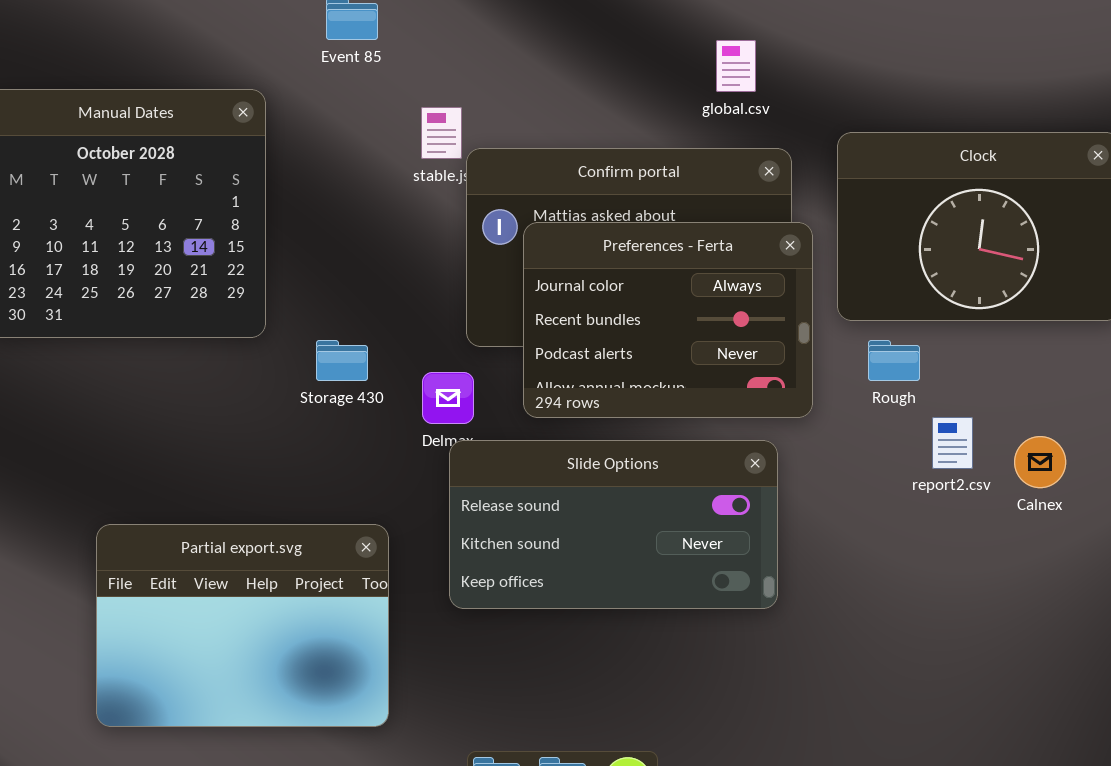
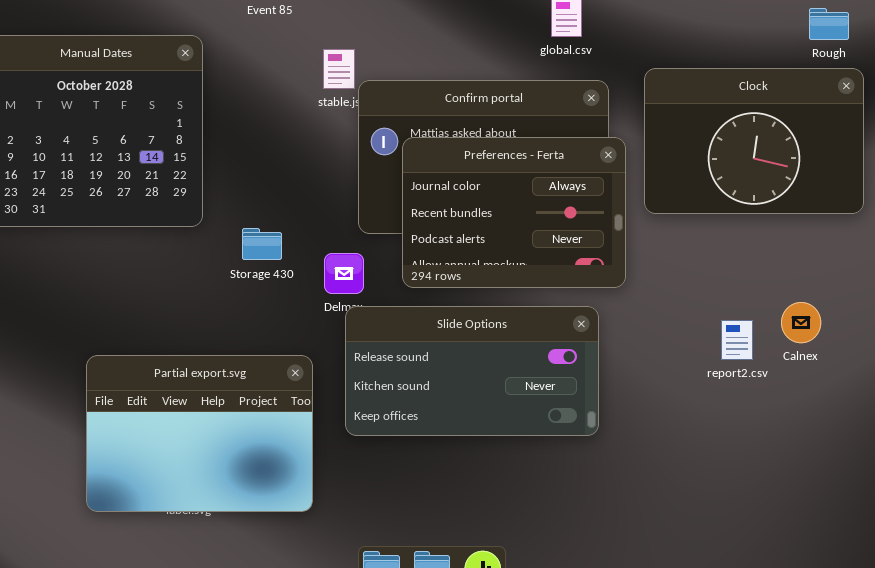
Rough: [868,340,920,381] -> [809,8,849,40], moved
report2.csv: [932,417,973,469] -> [721,320,753,360], moved
Partial export.svg: [96,524,389,727] -> [86,355,313,512], moved

